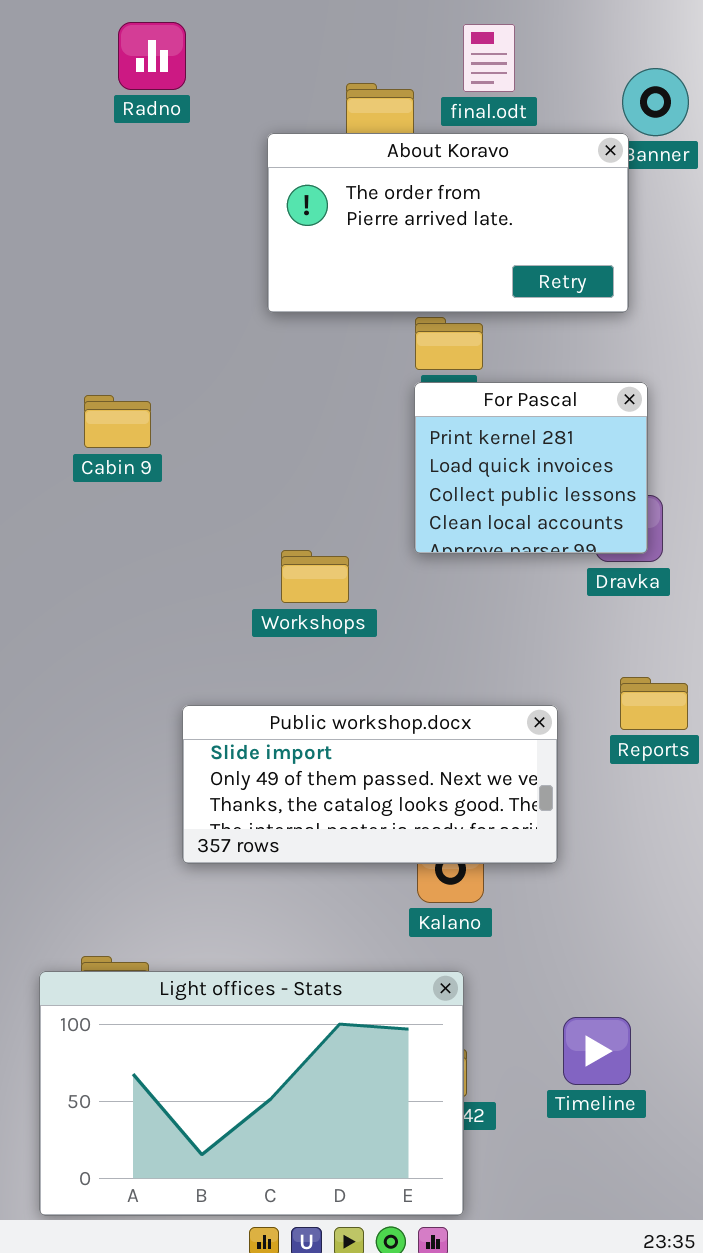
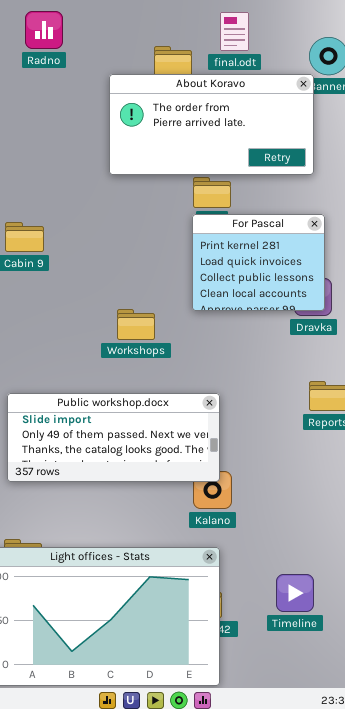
Public workshop.docx: [182,705,558,864] -> [7,393,220,482], moved

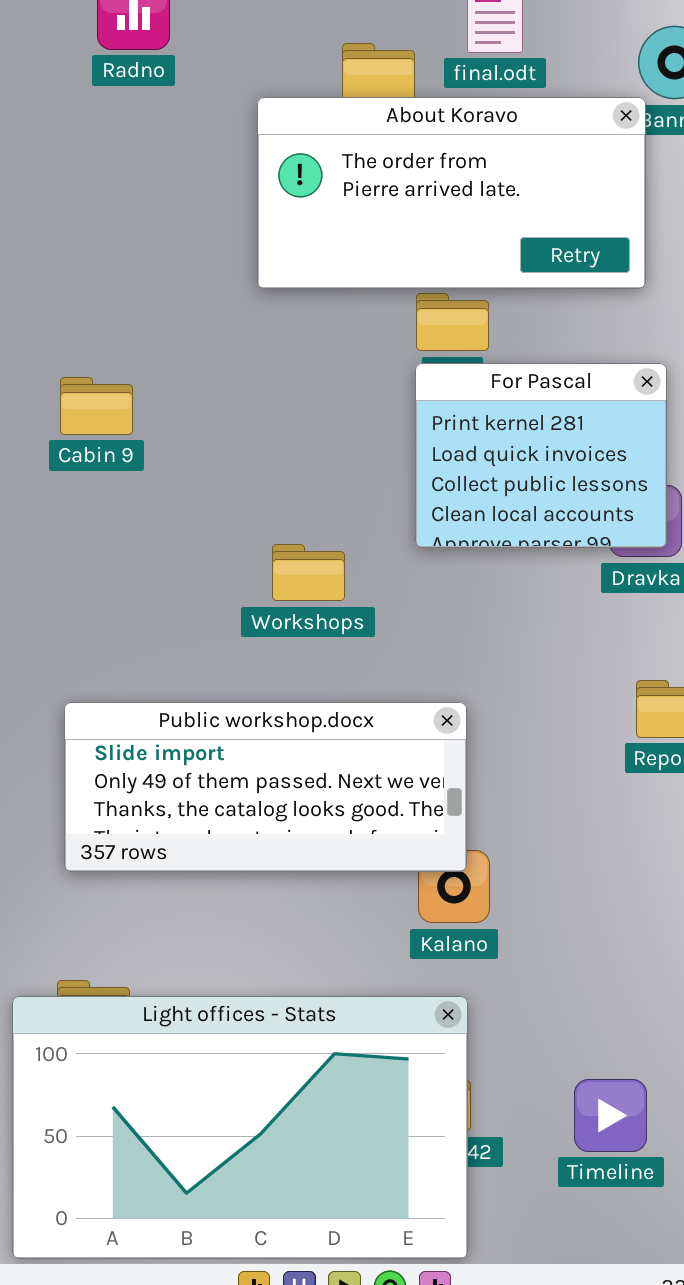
Timeline: [276,574,314,612] -> [574,1079,647,1152], moved

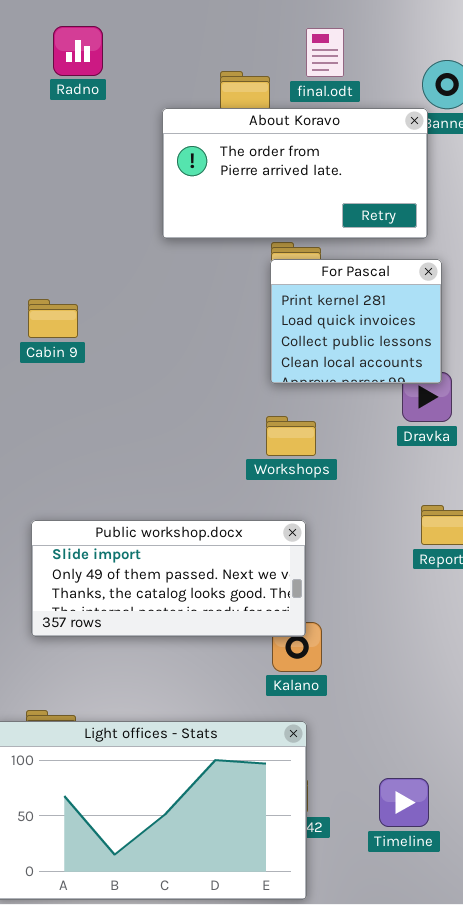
For Pascal: [415,363,667,548] -> [270,259,442,384], moved
Workshops: [272,544,345,601] -> [266,416,316,456], moved

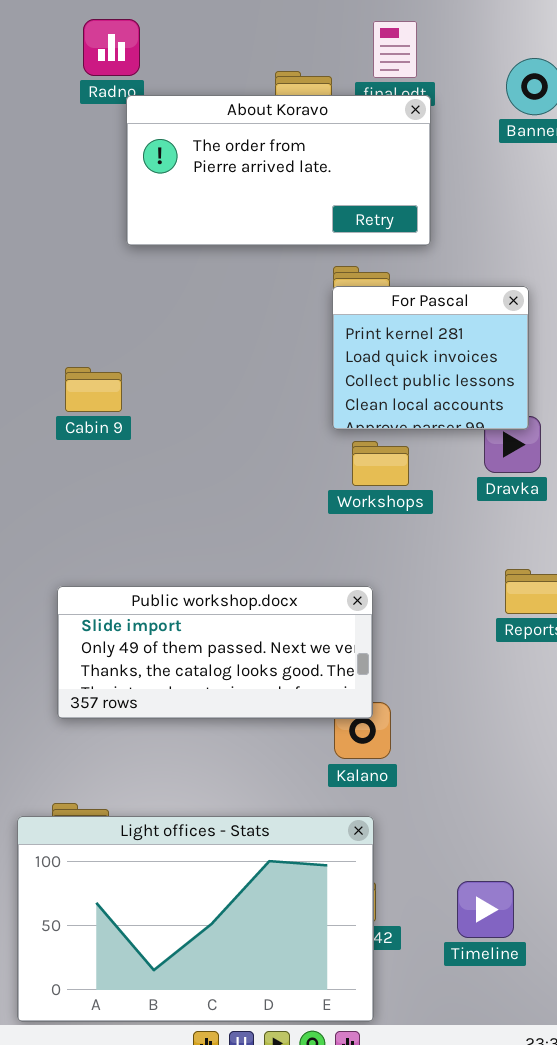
About Koravo: [162,108,428,239] -> [126,95,431,246], moved
Cabin 9: [28,299,78,338] -> [65,367,122,412], moved
Workshops: [266,416,316,456] -> [352,441,409,486], moved

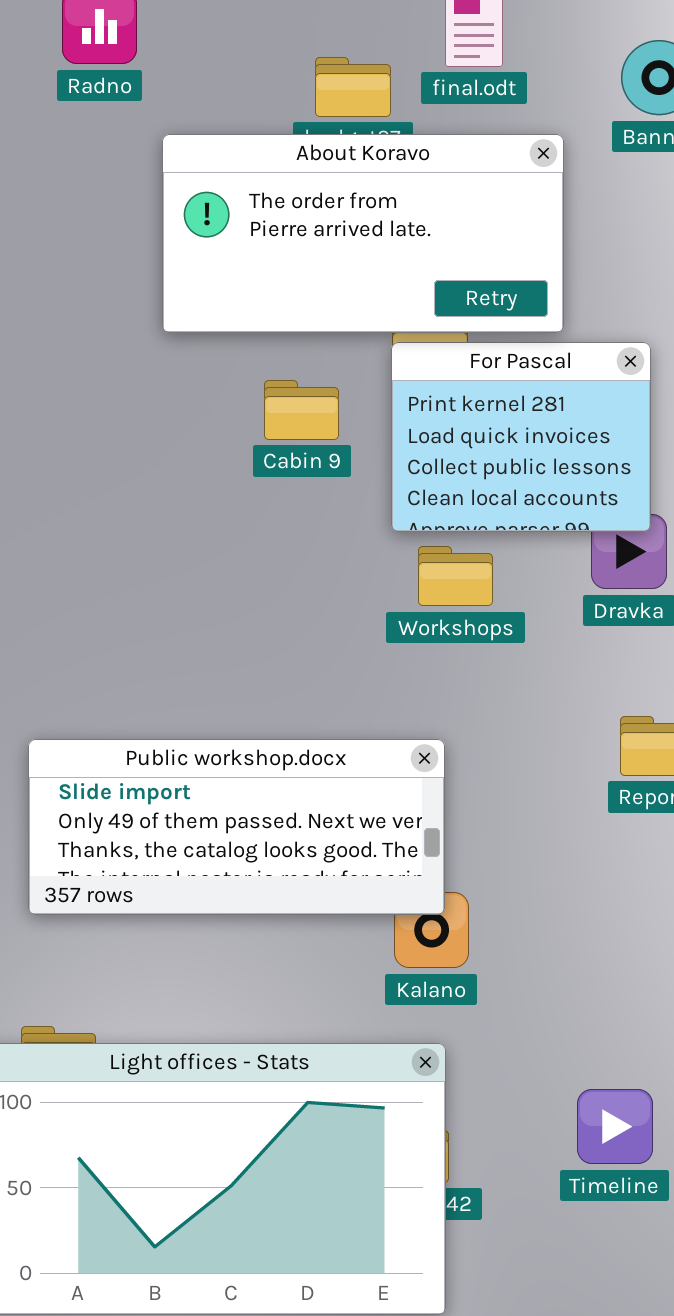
About Koravo: [126,95,431,246] -> [162,134,564,333], moved
Cabin 9: [65,367,122,412] -> [264,380,339,440], moved
Timeline: [457,881,514,938] -> [577,1089,653,1164], moved

